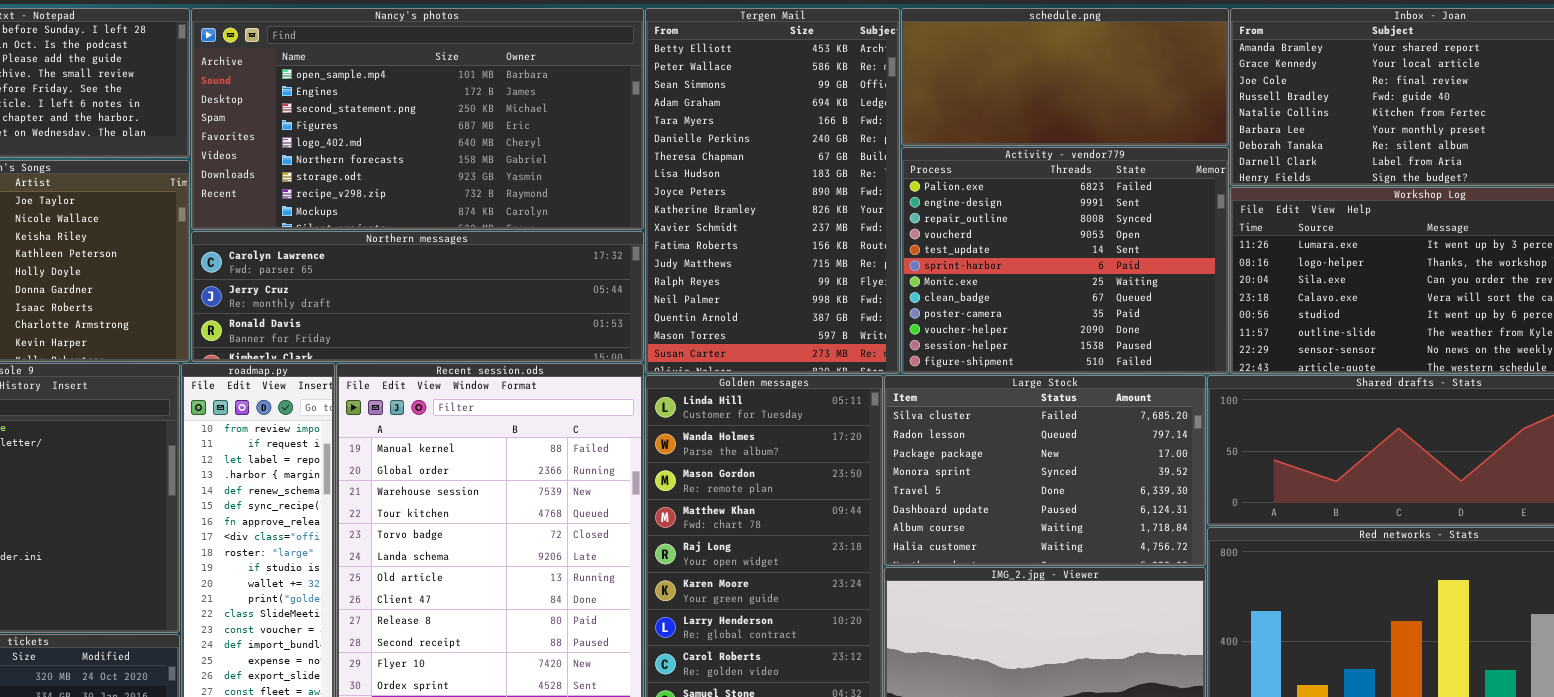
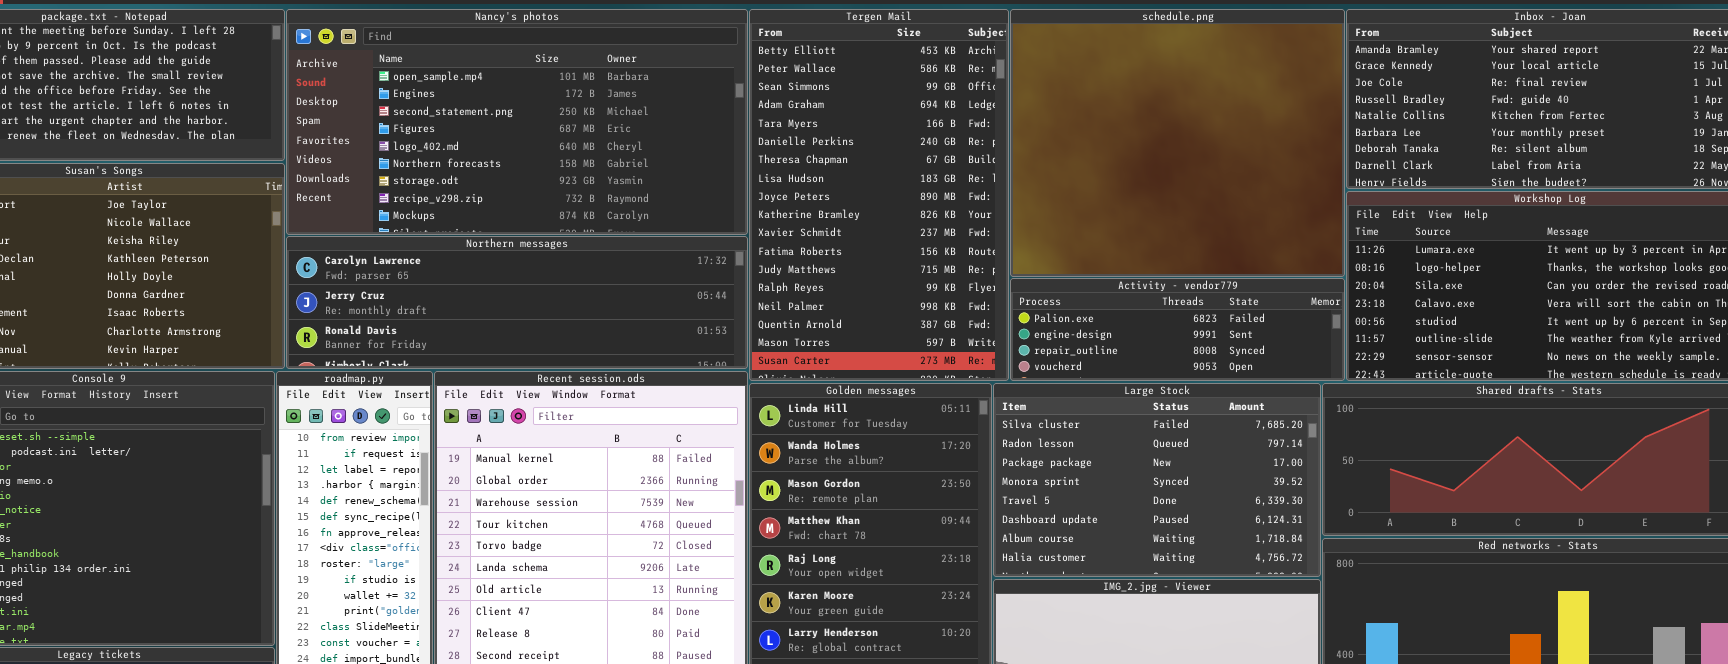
schedule.png: [901,8,1229,146] -> [1010,9,1345,277], resized
Activity - vendor779: [901,147,1229,374] -> [1010,278,1345,381], resized

